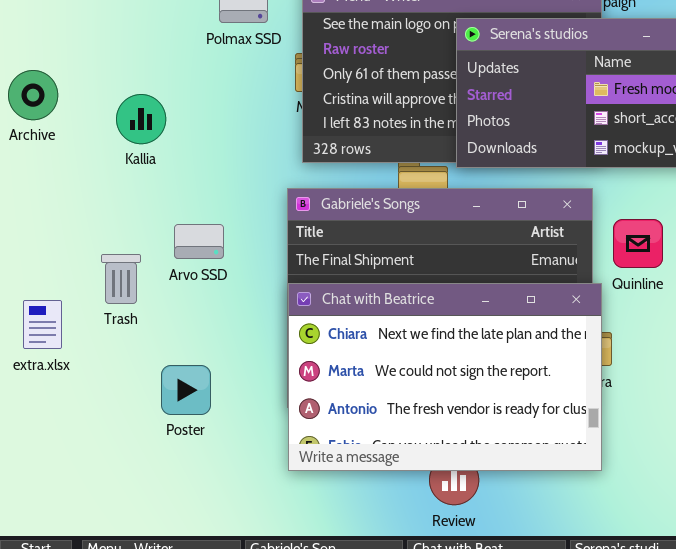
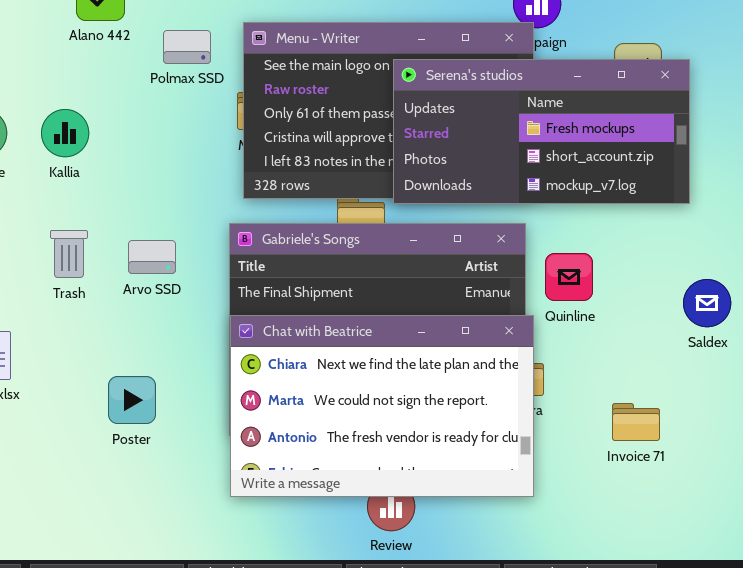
Kallia: [116,94,166,144] -> [41,109,89,157], moved
Arvo SSD: [174,224,224,259] -> [128,240,176,274], moved
Trash: [101,254,141,304] -> [50,230,88,278], moved
Poster: [161,365,211,415] -> [108,376,156,424], moved

